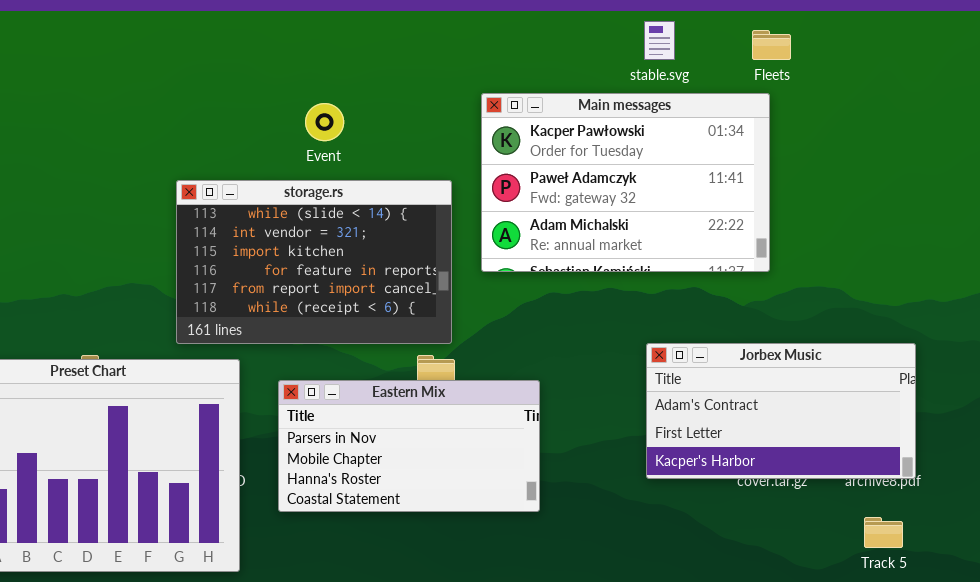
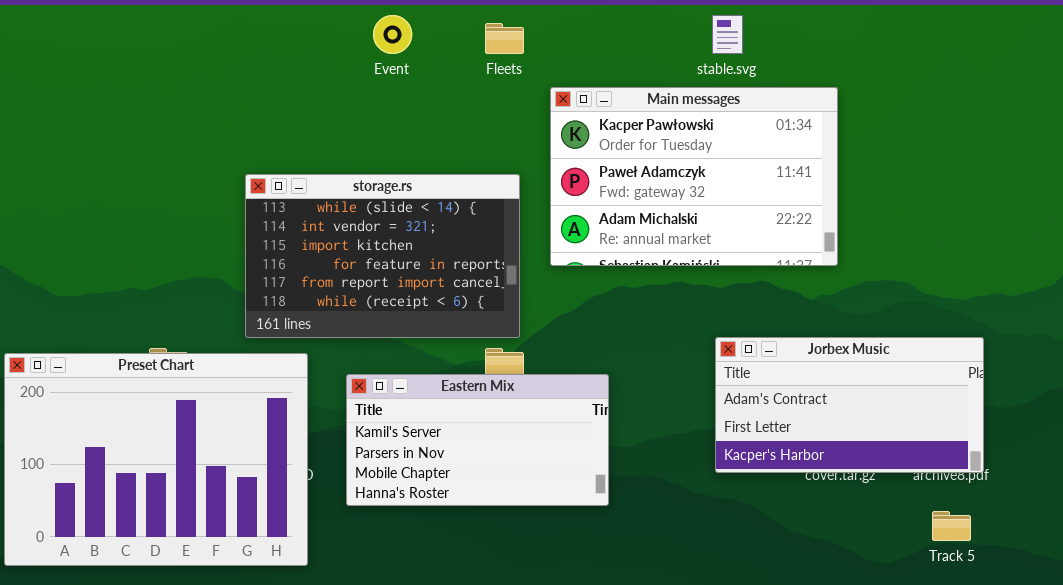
Fleets: [752,30,791,60] -> [485,23,524,54], moved
Event: [305,103,344,141] -> [373,15,412,54], moved
Eastern Mix: [278,380,540,512] -> [346,374,609,506], scrolled up 1 row

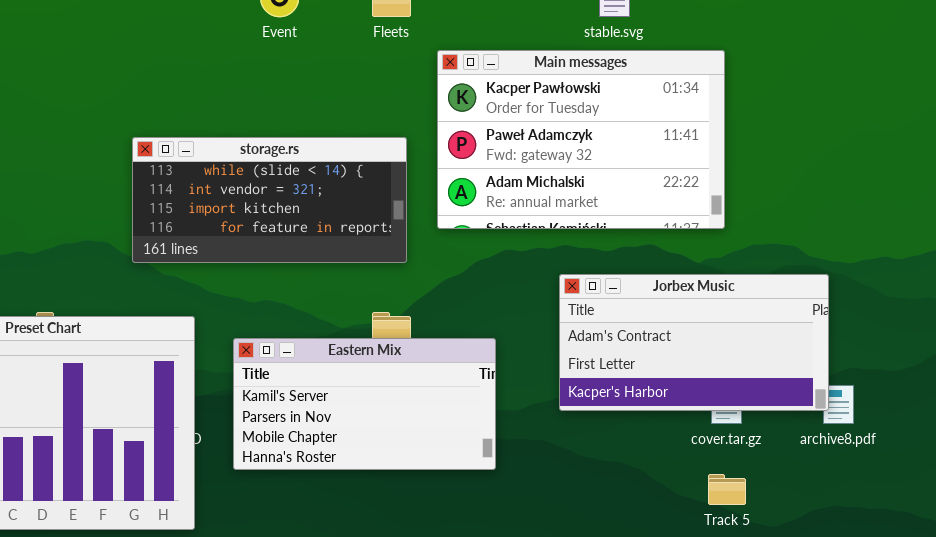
storage.rs: [245,174,520,338] -> [132,137,407,263], resized
Jorbex Music: [715,337,984,473] -> [559,274,829,411], moved
Track 5: [932,511,971,541] -> [708,474,746,505], moved

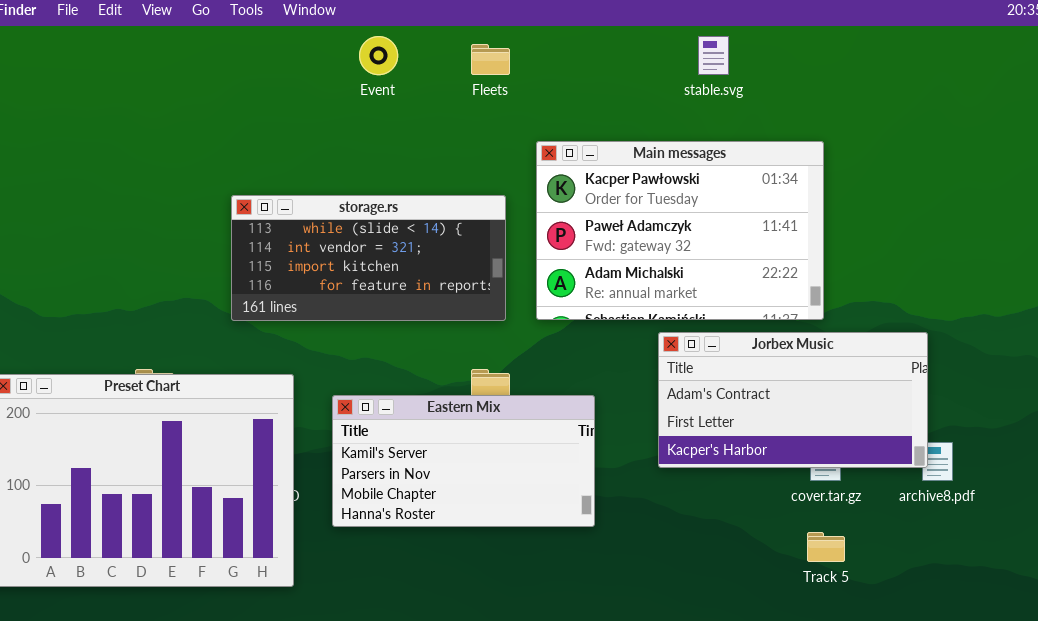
Main messages: [437,50,725,229] -> [536,141,824,320], moved

